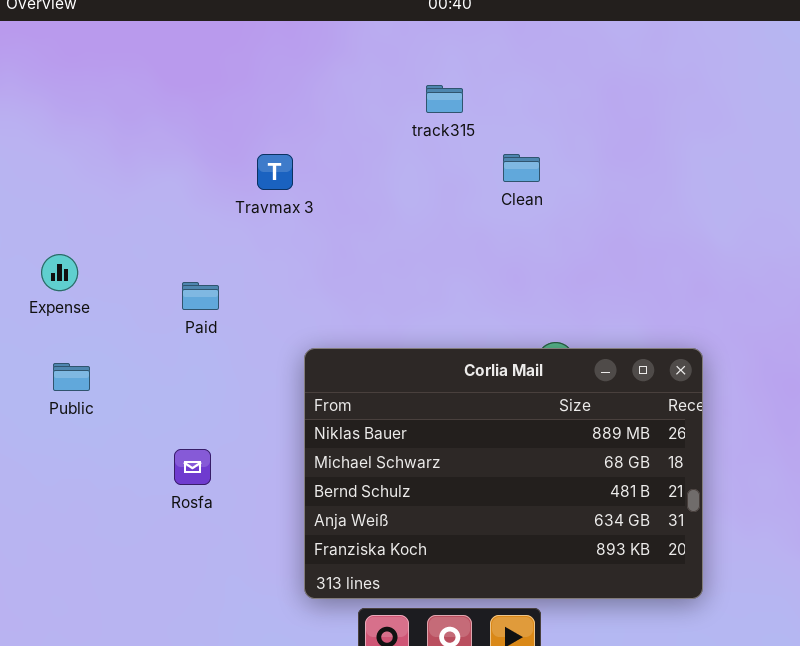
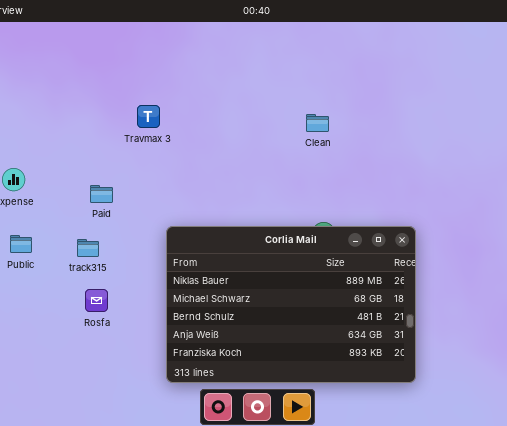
track315: [426,85,463,113] -> [77,239,99,257], moved
Clean: [503,154,540,182] -> [306,114,329,132], moved

